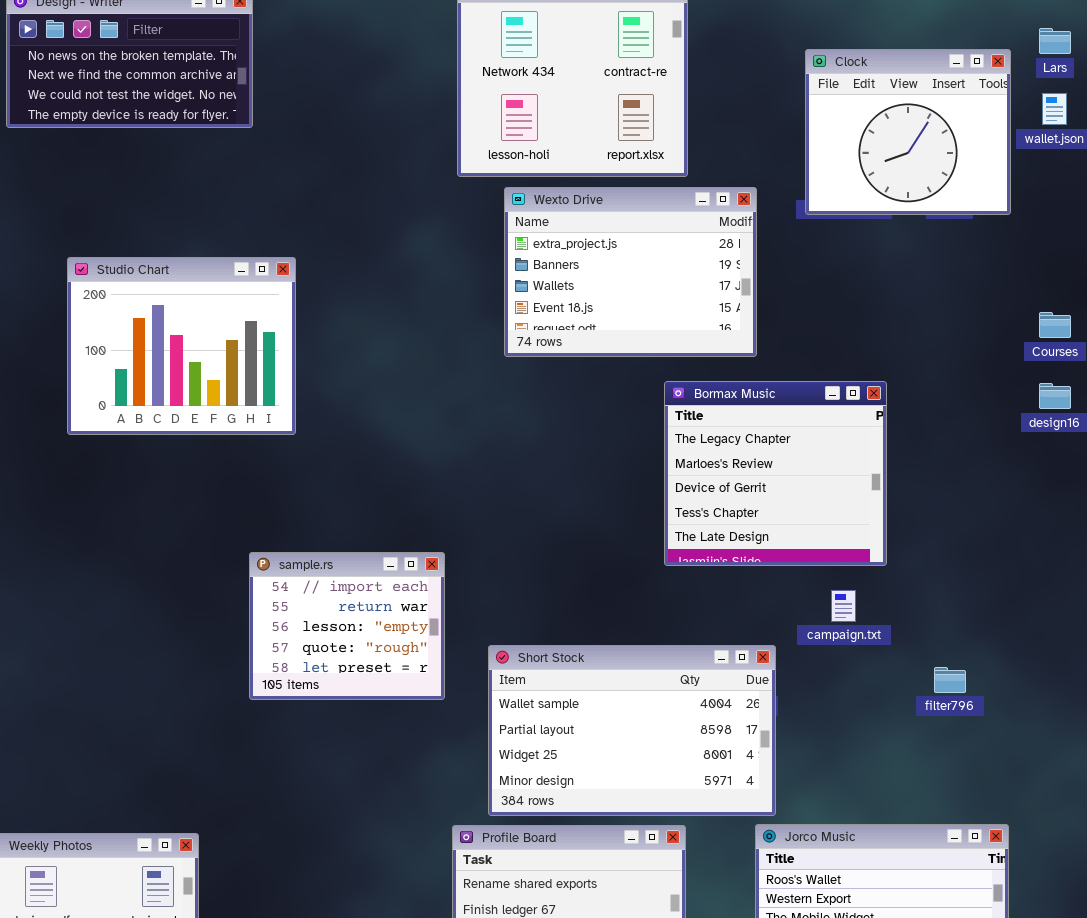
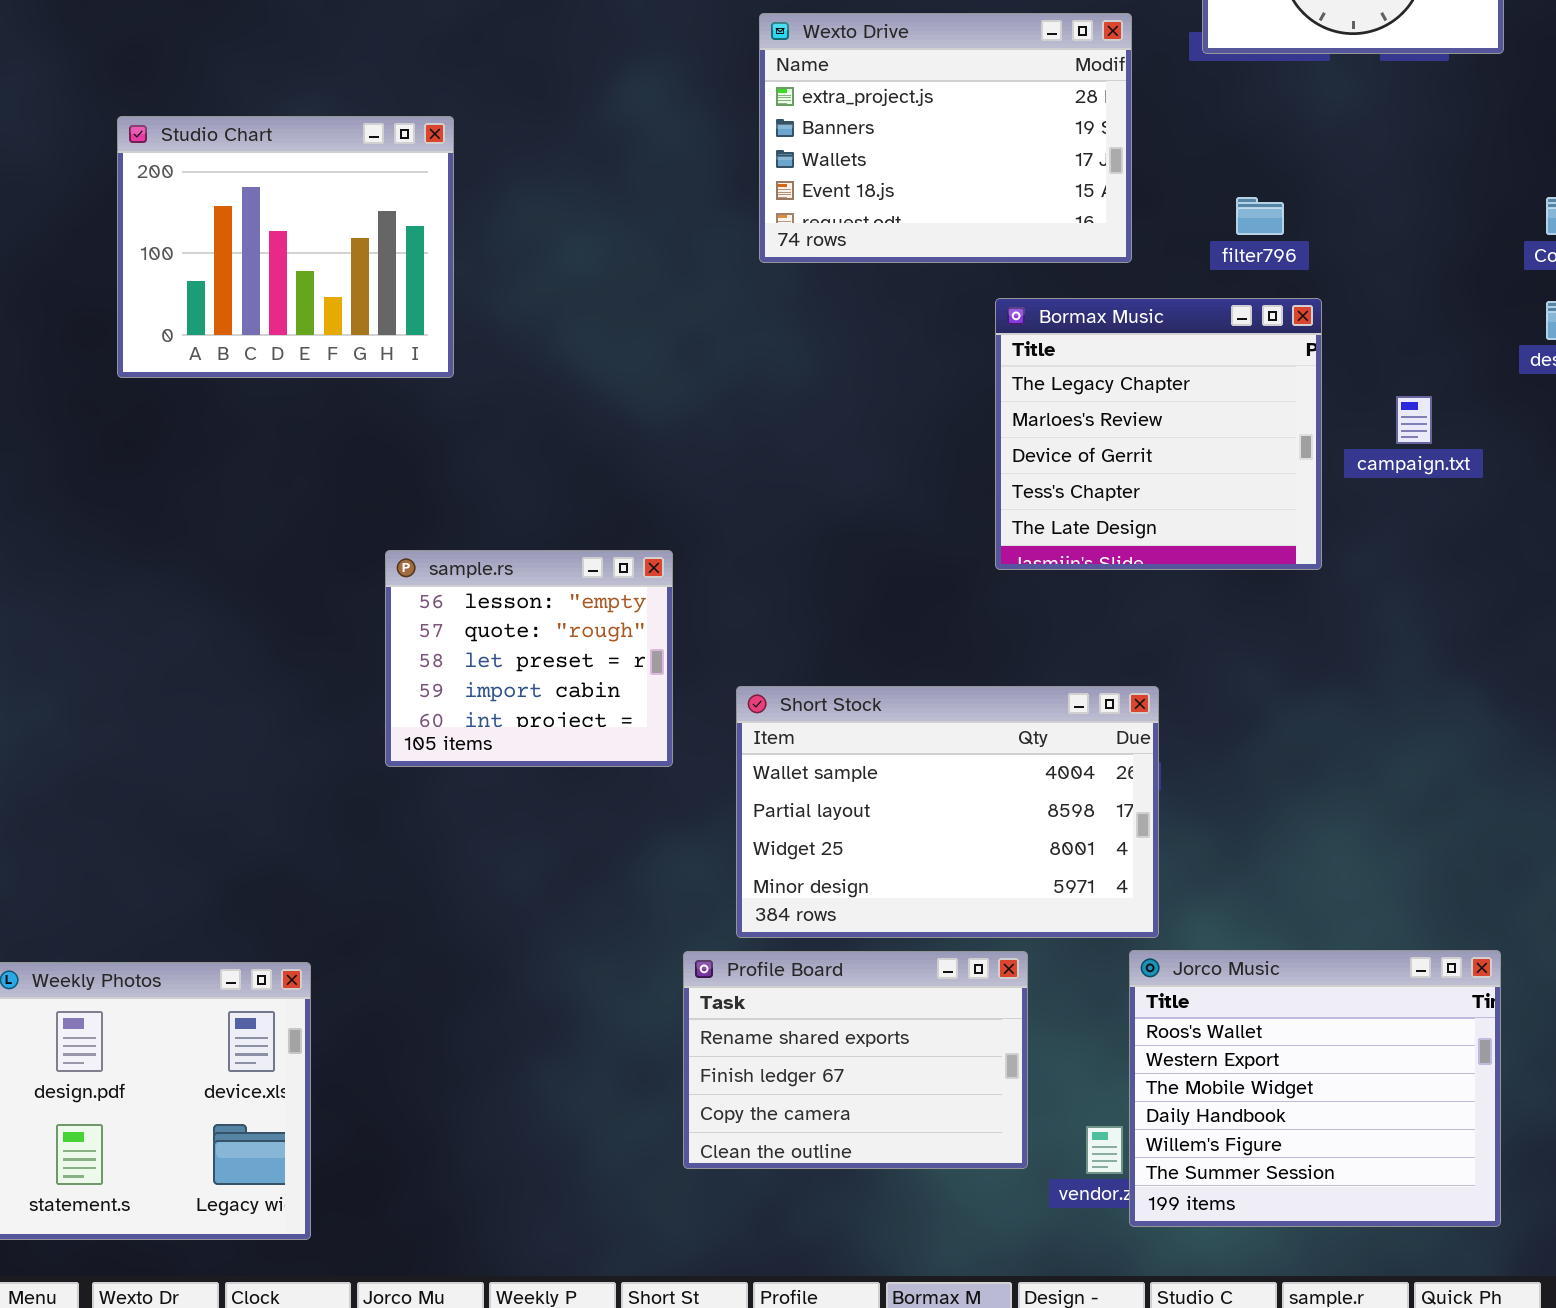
sample.rs: [249,552,445,700] -> [385,550,673,767], scrolled down 2 rows
campaign.txt: [831,590,856,622] -> [1396,396,1432,444], moved
filter796: [934,667,966,693] -> [1236,197,1284,235], moved

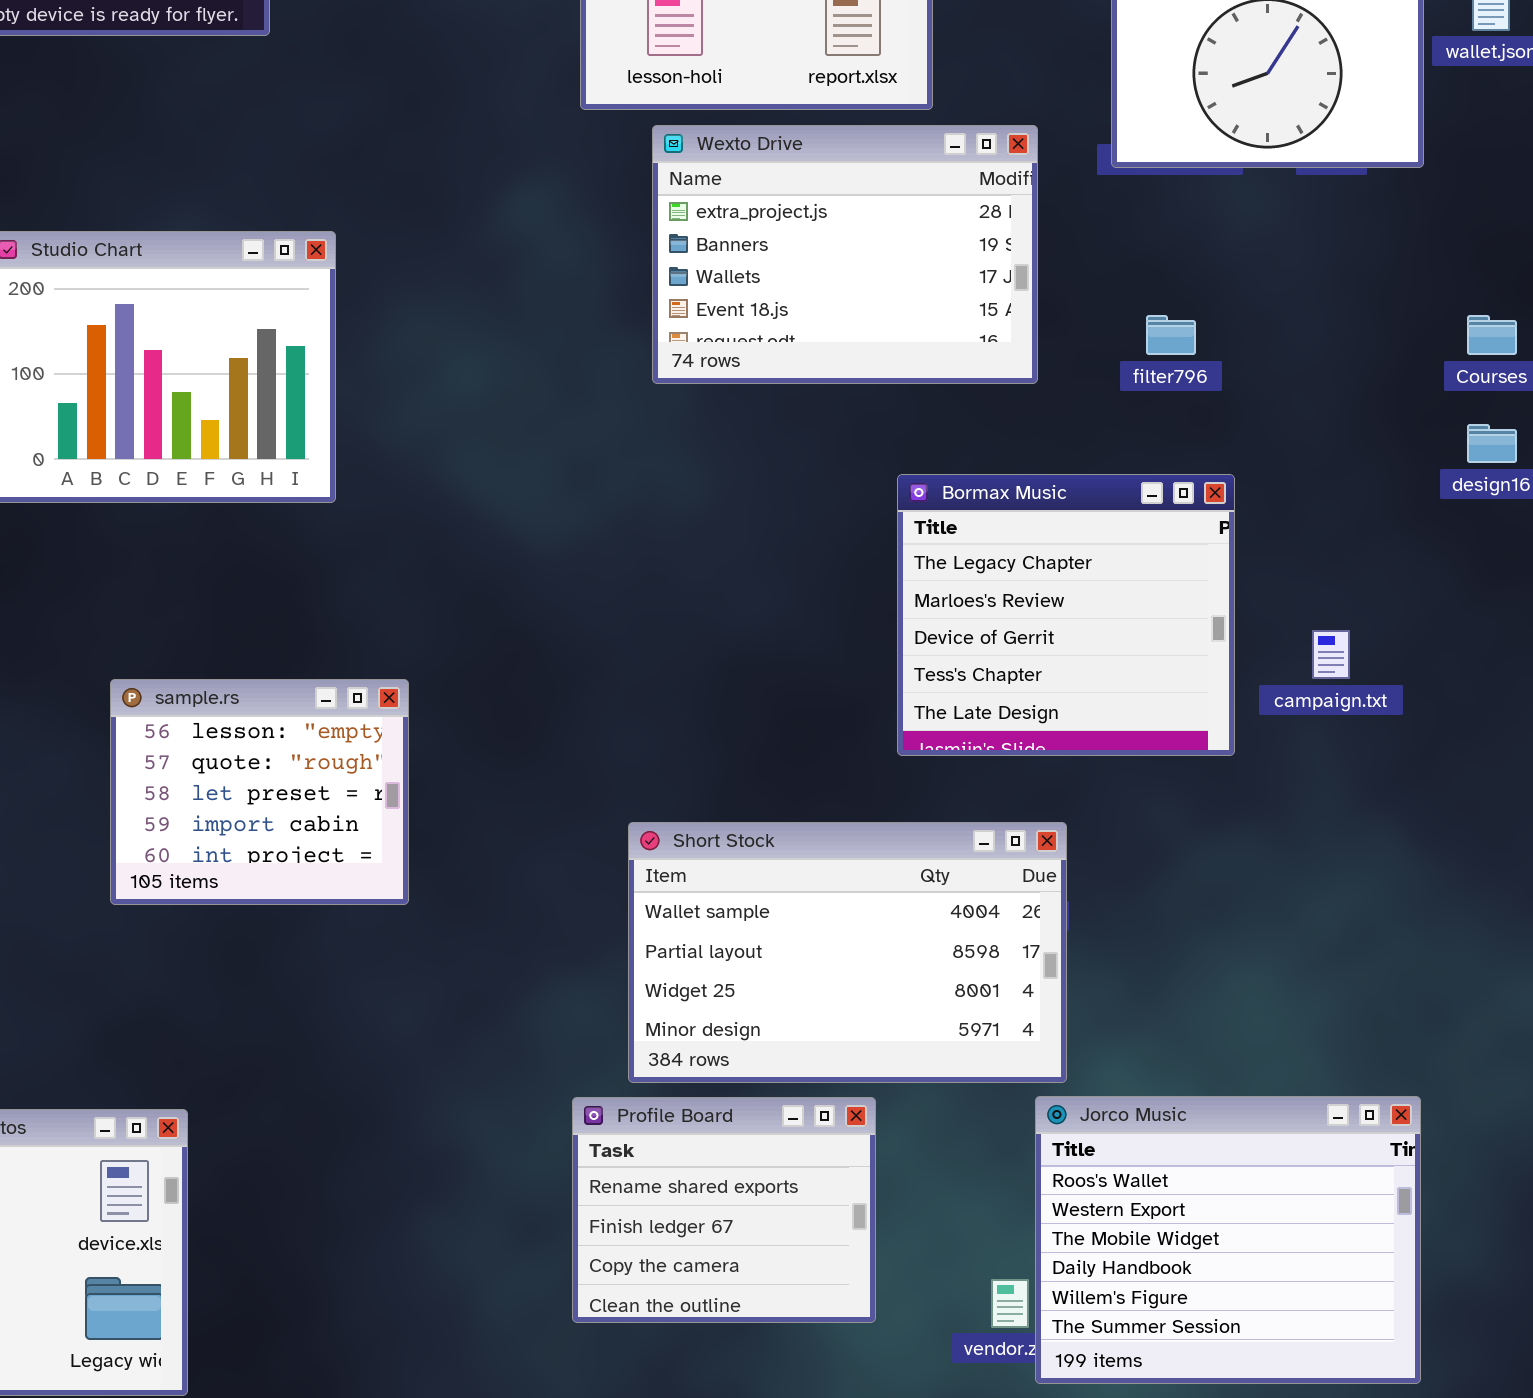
Bormax Music: [995,298,1322,570] -> [897,474,1235,756], moved
campaign.txt: [1396,396,1432,444] -> [1312,630,1350,679], moved
sample.rs: [385,550,673,767] -> [110,679,409,905], moved
Profile Board: [683,951,1028,1169] -> [572,1097,876,1323], resized

